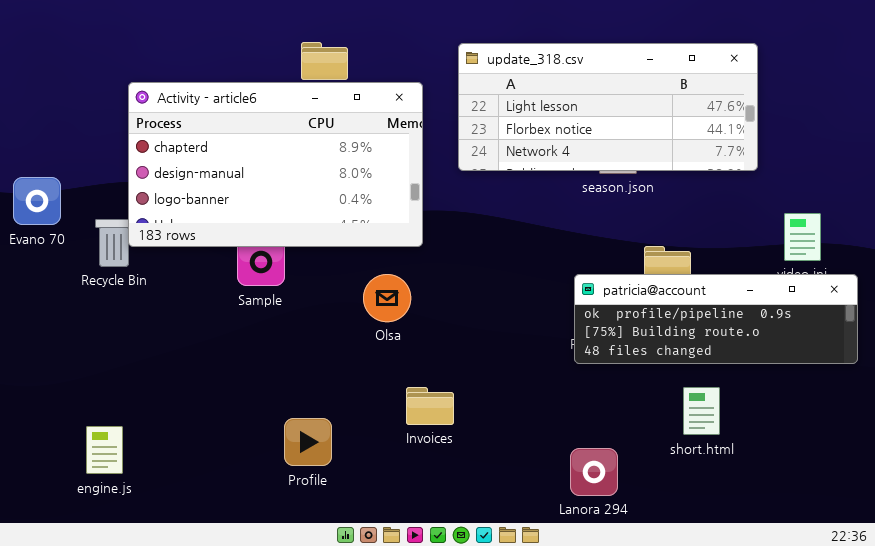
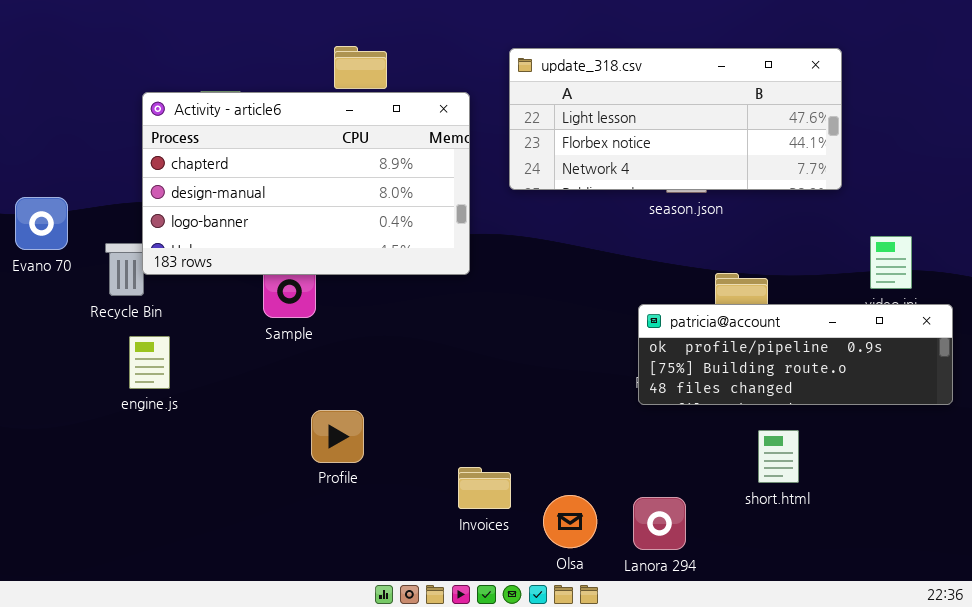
Olsa: [363,274,411,322] -> [543,495,597,548], moved
Invoices: [406,387,454,425] -> [458,467,511,509], moved
Profile: [284,418,332,466] -> [311,410,364,463], moved
engine.js: [86,426,123,474] -> [129,336,170,389], moved

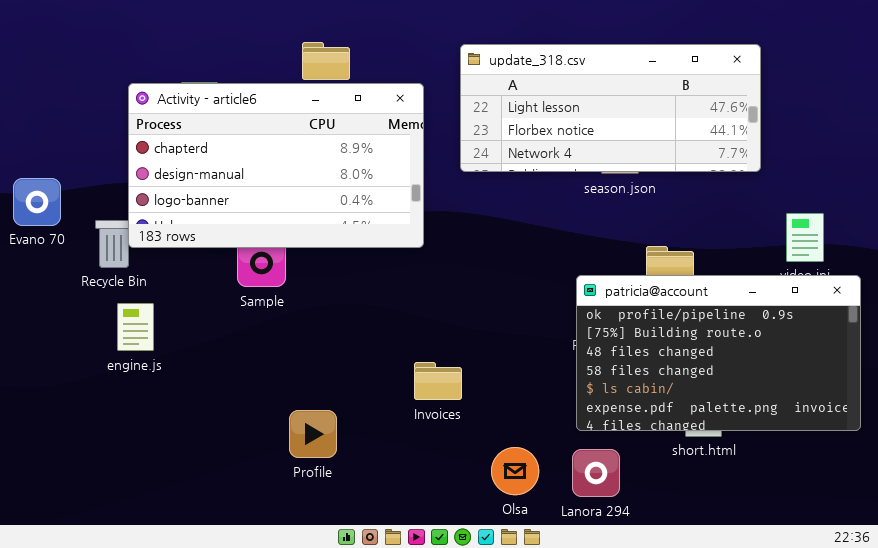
patricia@account: [638,304,953,405] -> [576,275,861,431], resized
Profile: [311,410,364,463] -> [289,410,337,458], moved
Invoices: [458,467,511,509] -> [414,362,462,400], moved

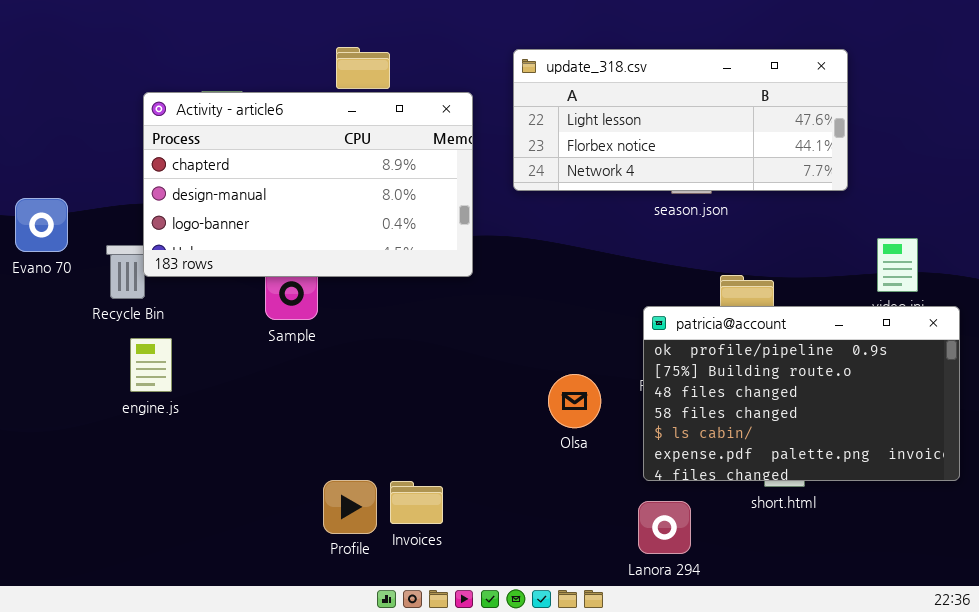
Invoices: [414,362,462,400] -> [390,481,443,524], moved
Profile: [289,410,337,458] -> [323,480,377,534], moved
Olsa: [491,447,539,495] -> [548,374,601,428], moved

